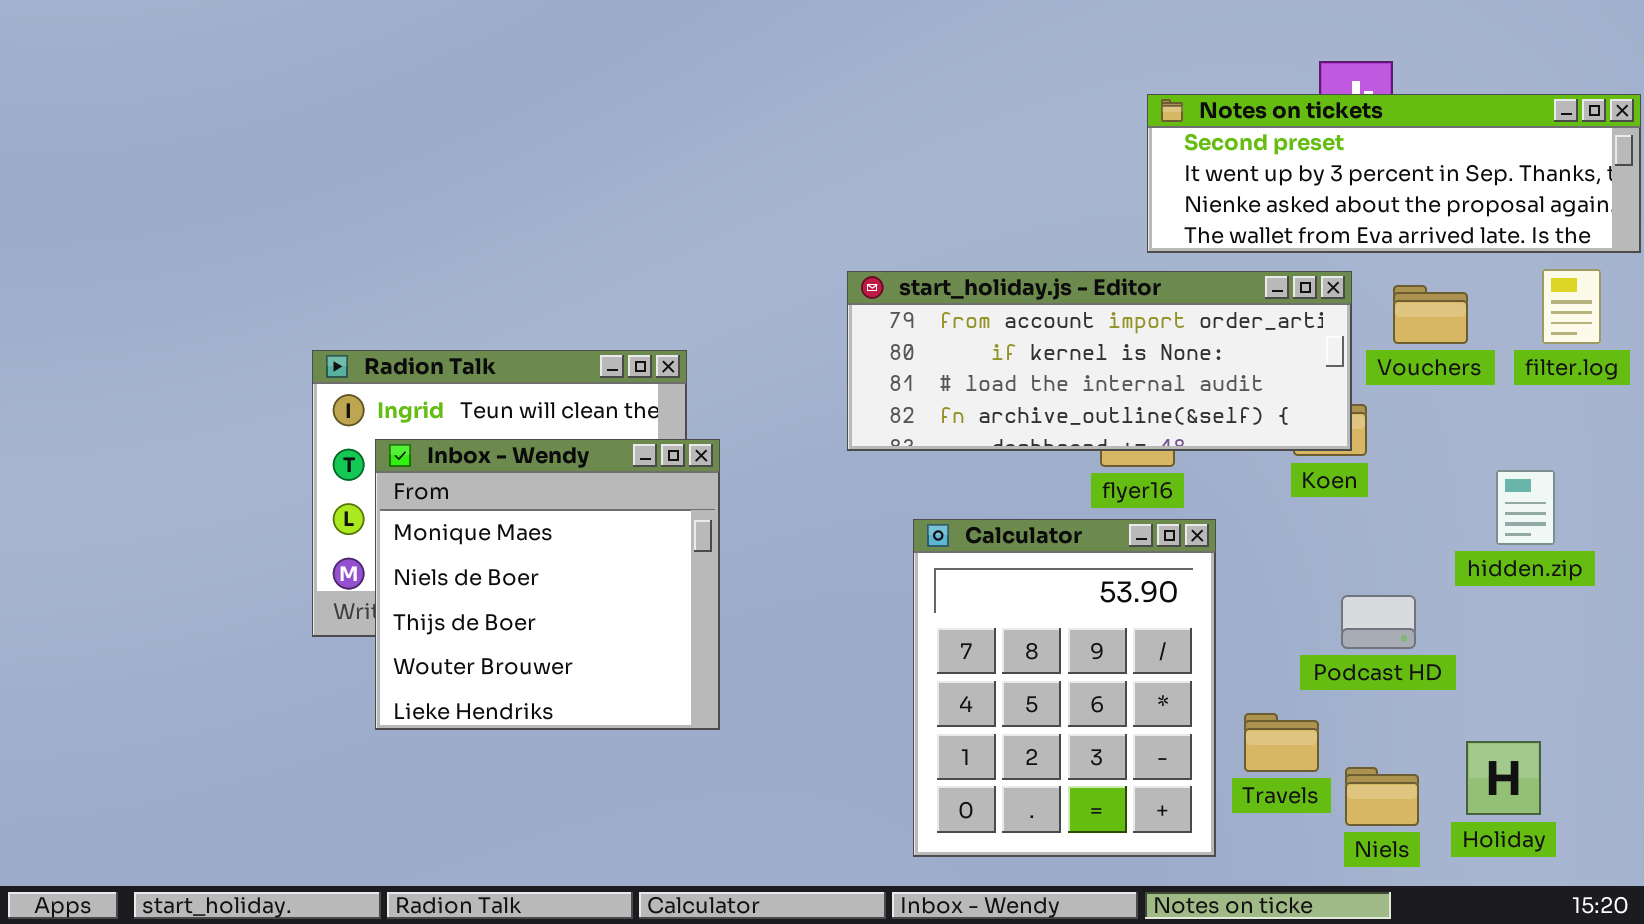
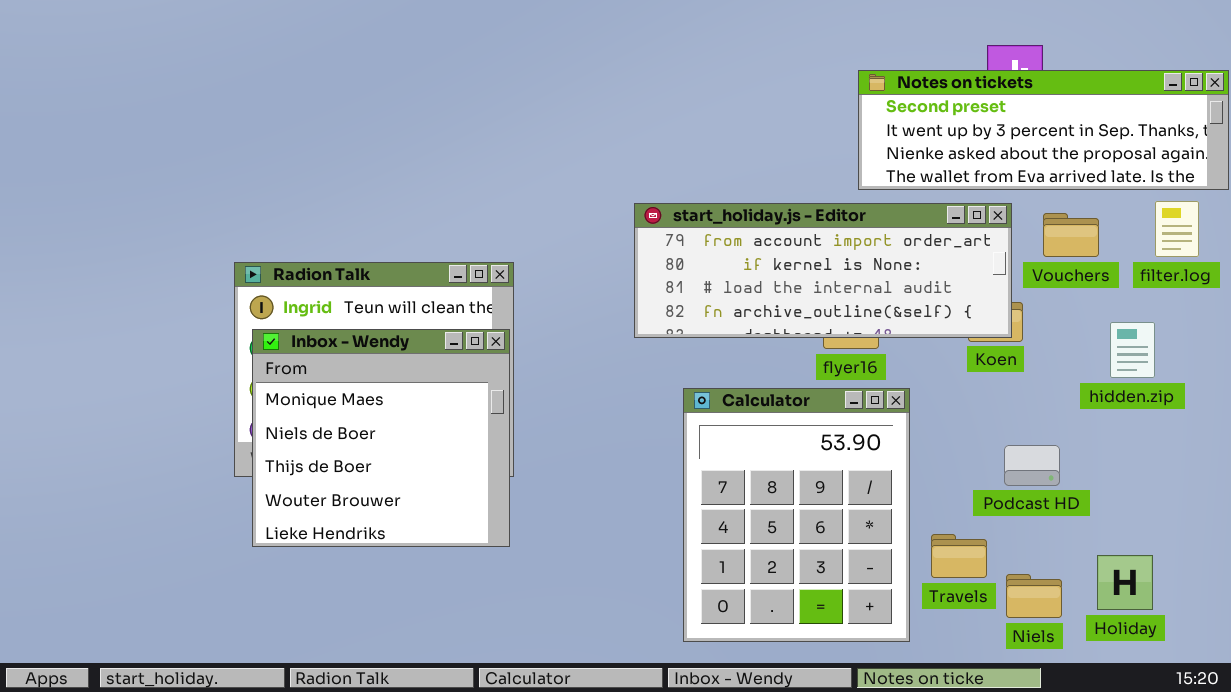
Inbox - Wendy: [375,439,720,730] -> [252,329,510,547], moved
hidden.zip: [1496,470,1555,545] -> [1110,322,1155,378], moved

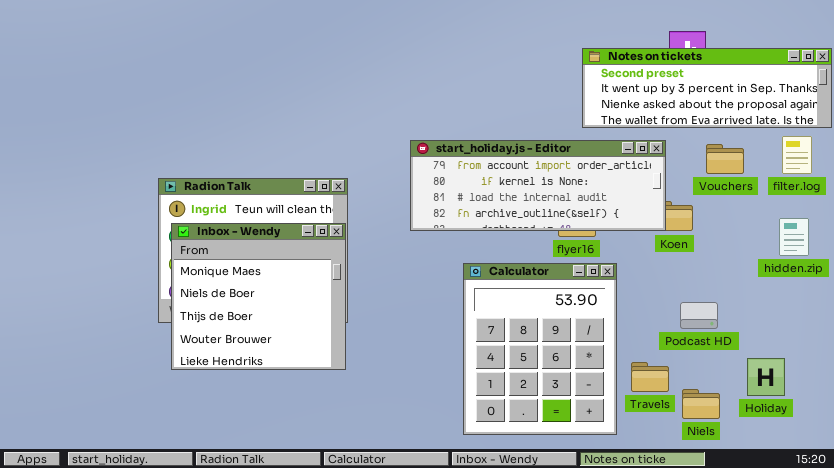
start_holiday.js - Editor: [634,203,1012,338] -> [410,140,666,231], moved
hidden.zip: [1110,322,1155,378] -> [779,218,809,256], moved
Holiday: [1097,555,1153,610] -> [747,358,785,396], moved

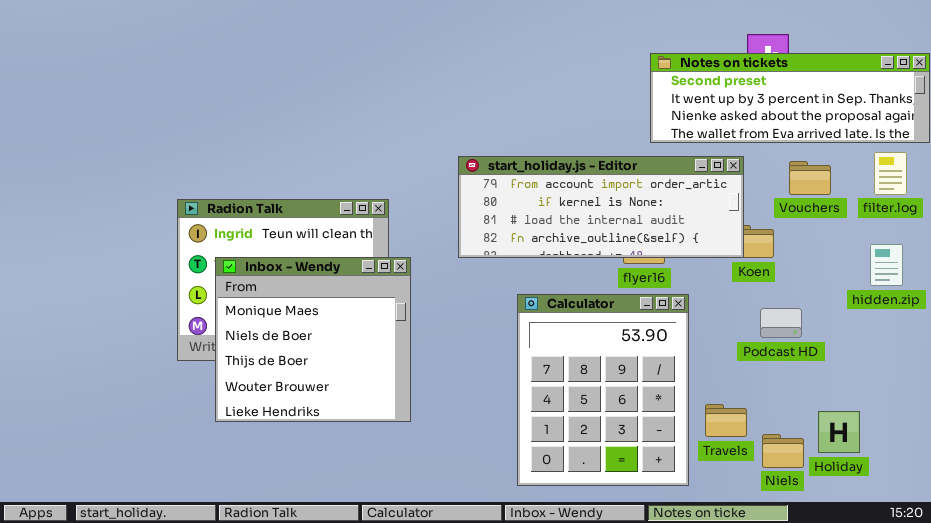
Inbox - Wendy: [171,223,346,370] -> [215,257,411,422], moved
Podcast HD: [680,302,718,329] -> [760,308,802,338], moved
Holiday: [747,358,785,396] -> [818,411,860,453], moved

